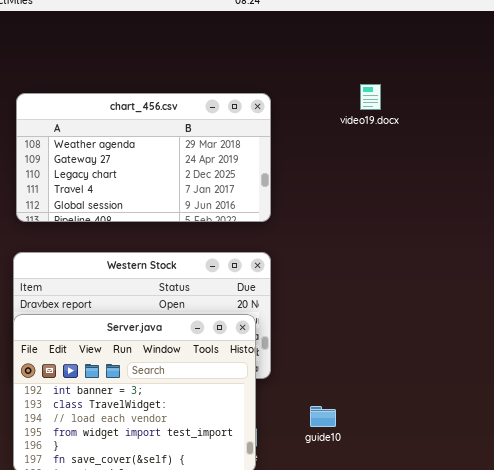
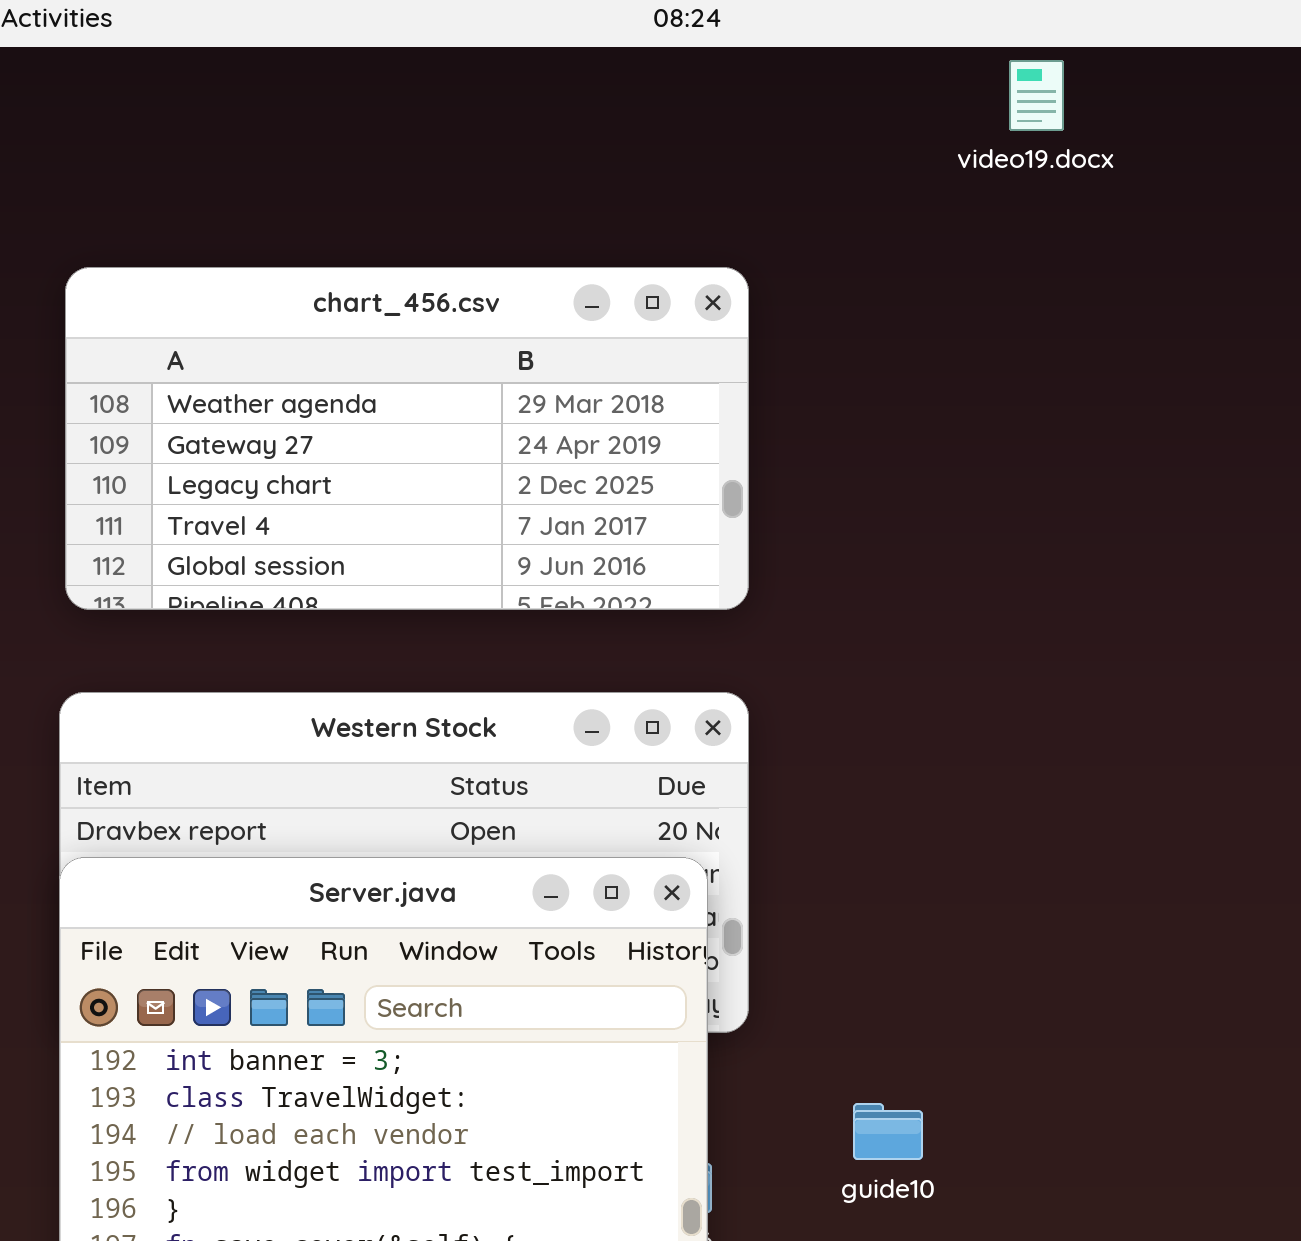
video19.docx: [360,84,381,110] -> [1009,60,1064,131], moved

